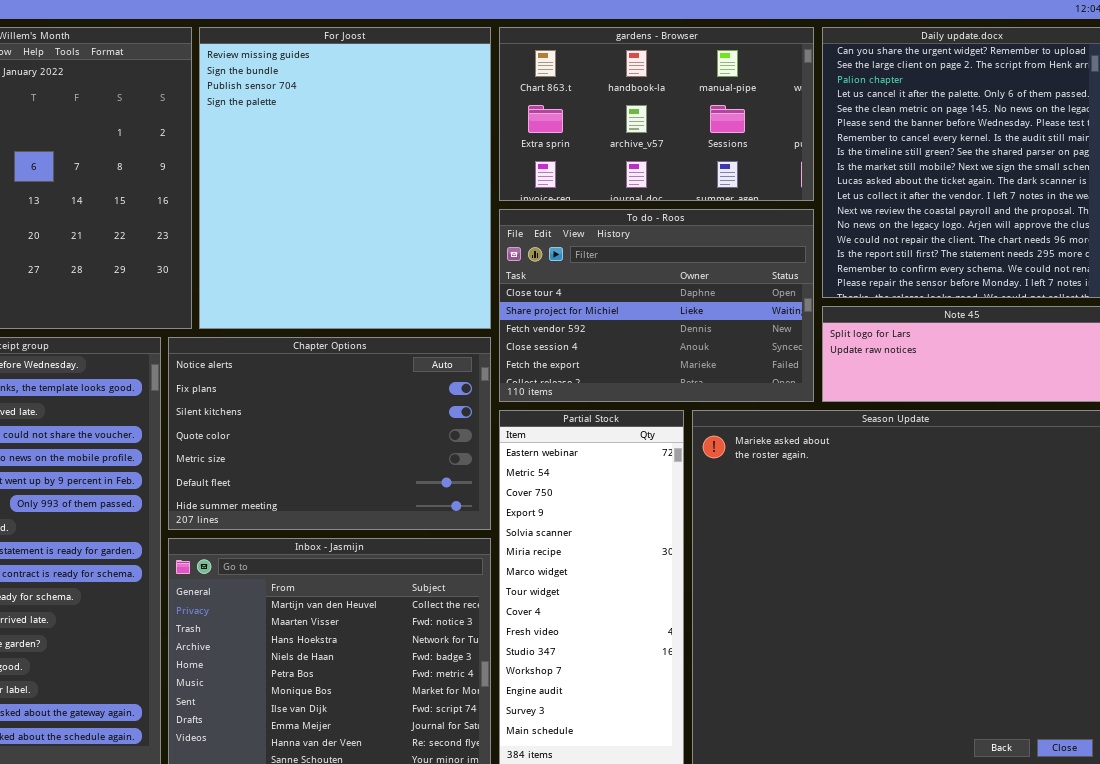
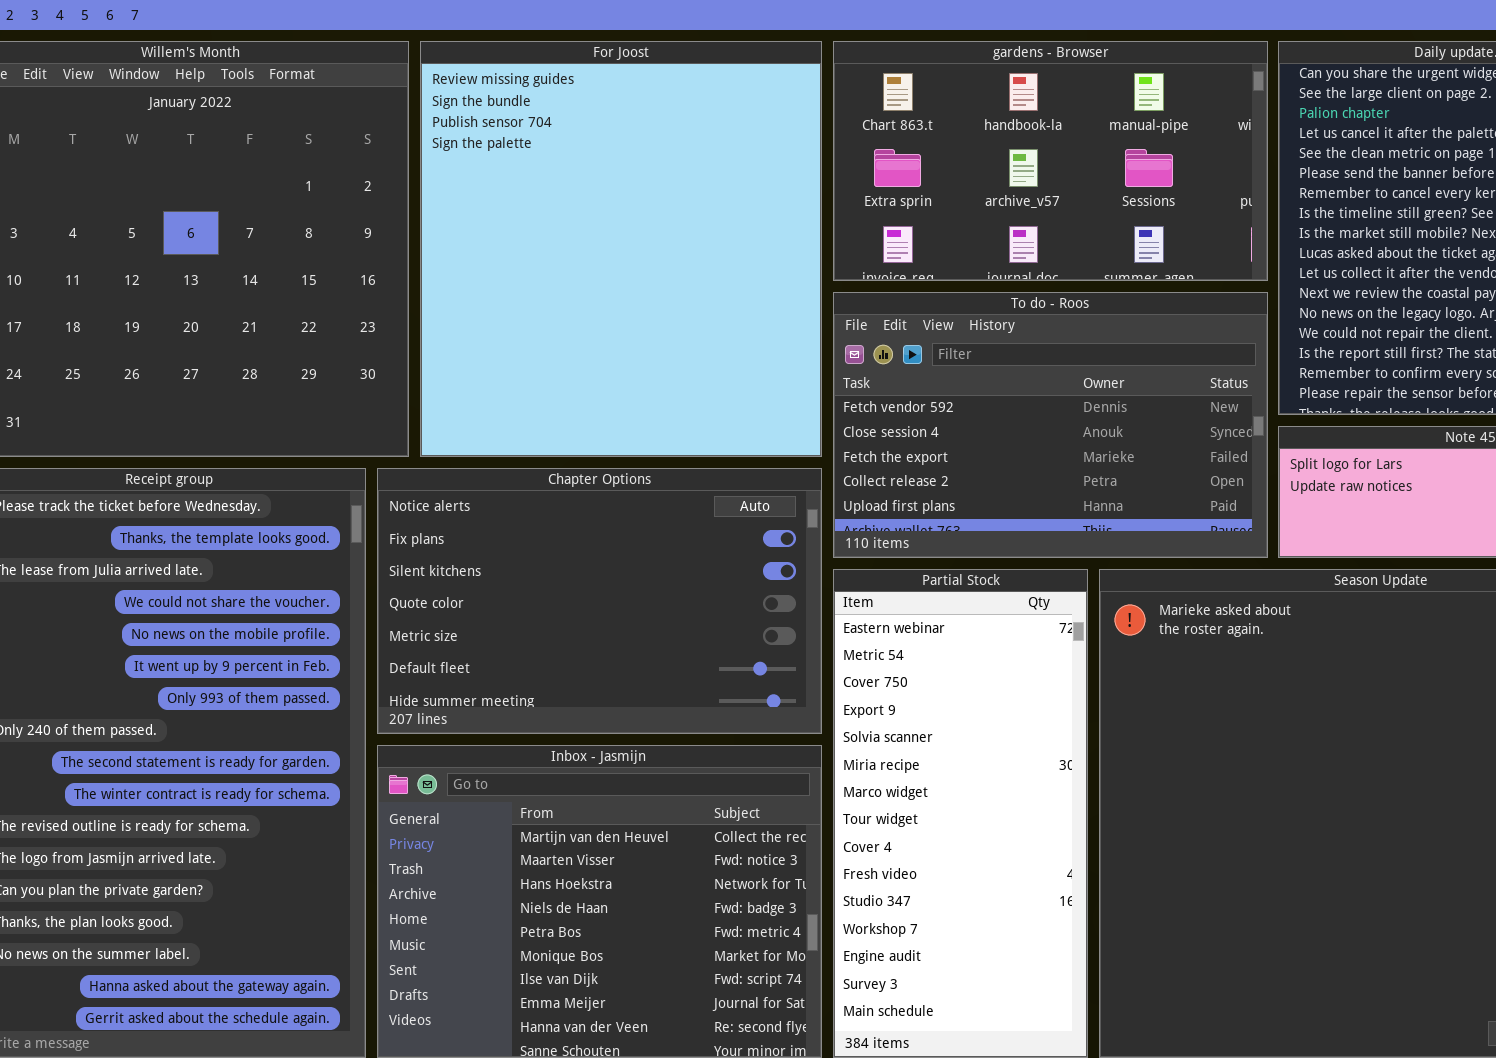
To do - Roos: [499,209,814,402] -> [833,292,1268,558], scrolled down 2 rows

